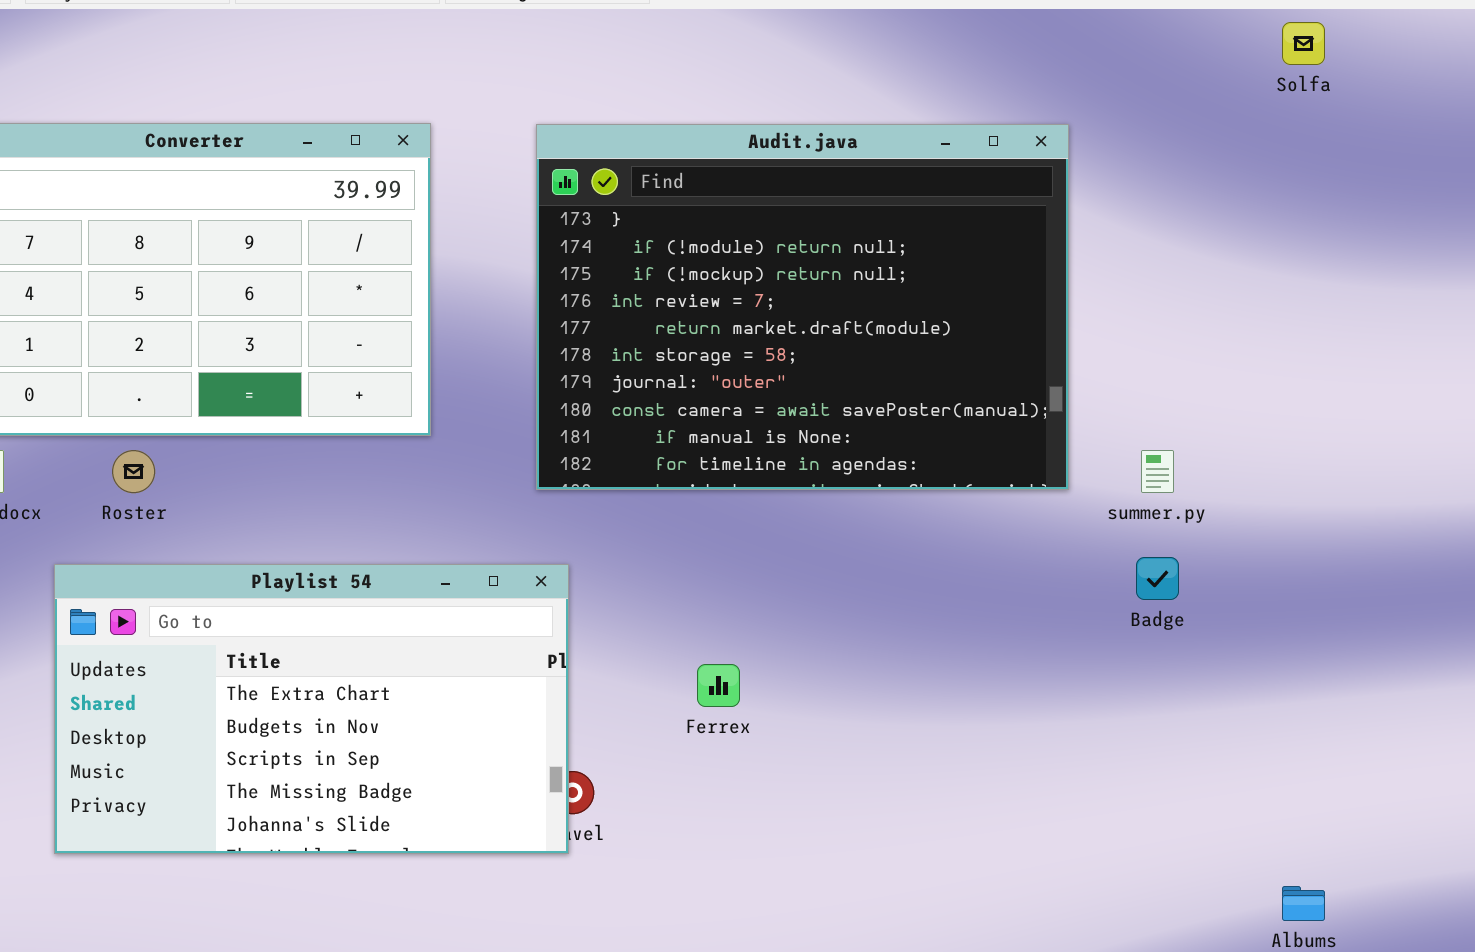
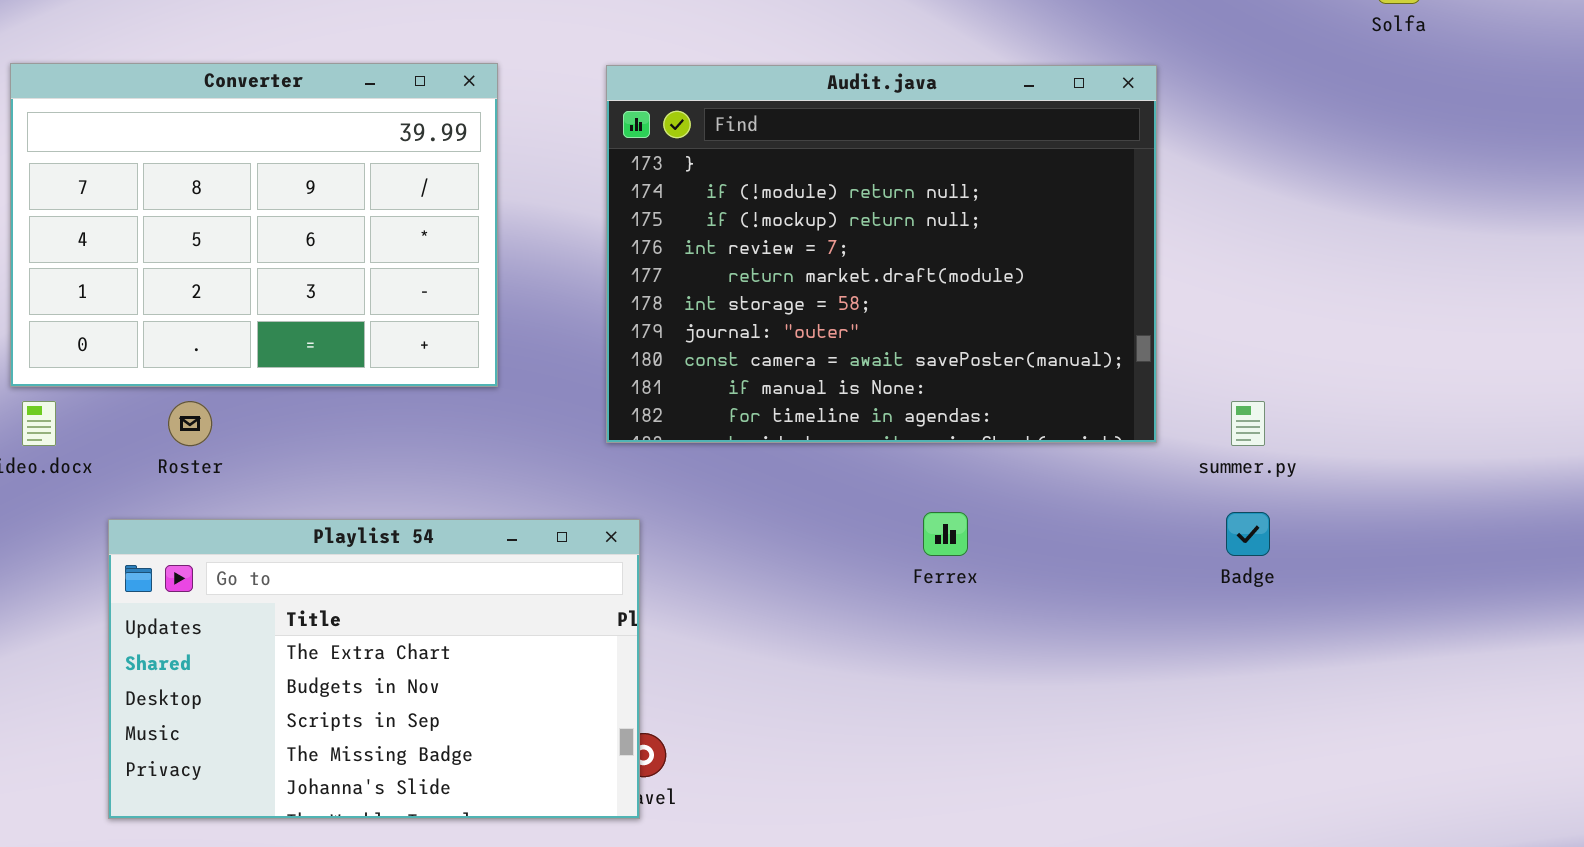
Ferrex: [697,664,740,707] -> [923,512,968,556], moved

